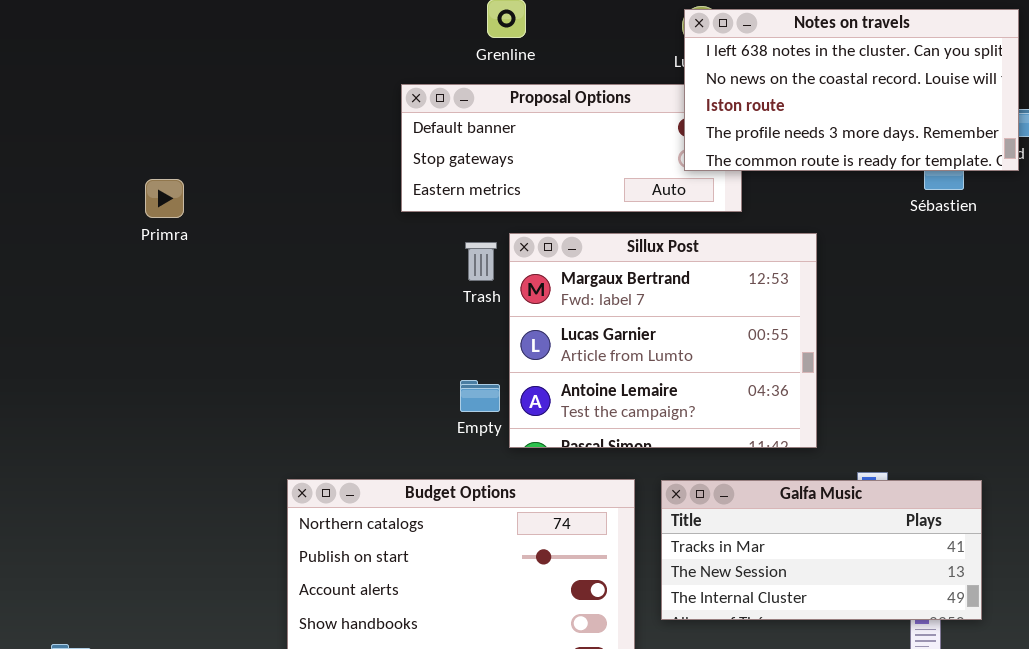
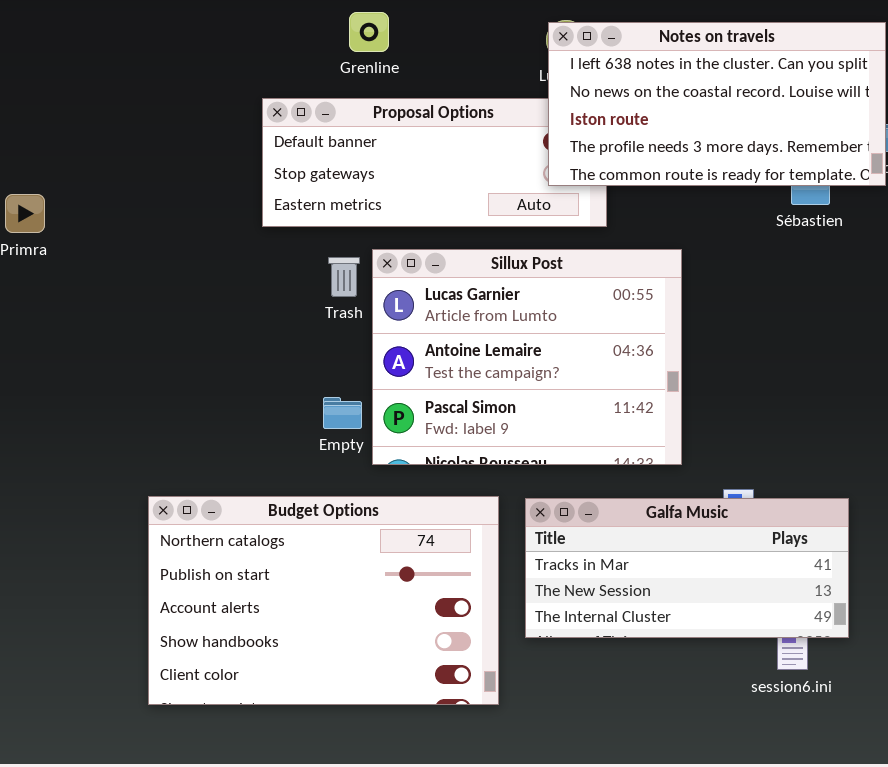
Sillux Post: [509,233,817,448] -> [372,249,682,465], scrolled down 1 row

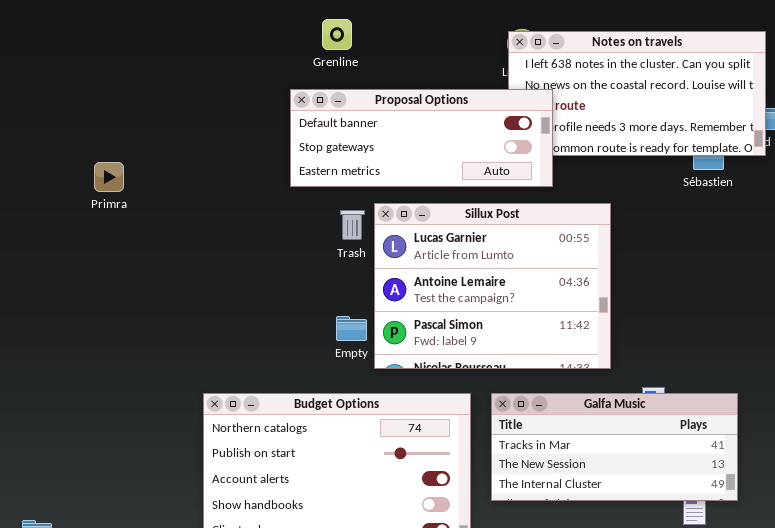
Grenline: [349,12,389,52] -> [322,19,352,50], moved
Proposal Options: [262,98,607,227] -> [290,89,553,187], raised

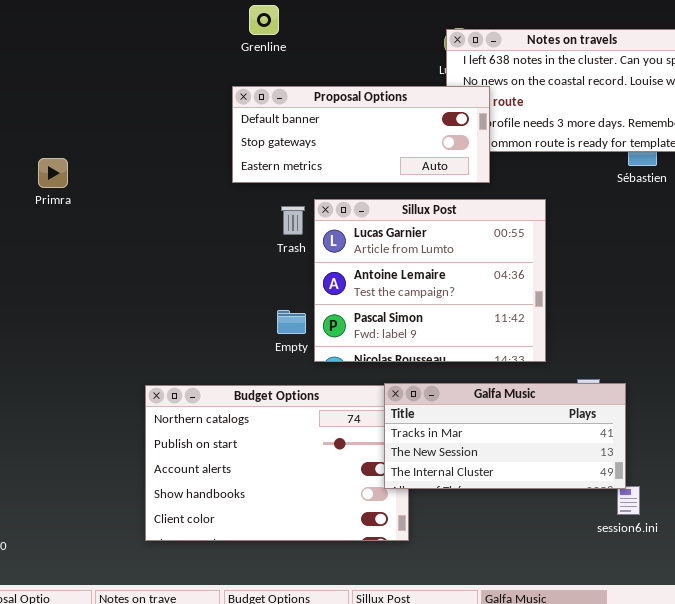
Grenline: [322,19,352,50] -> [249,5,279,35], moved
Galfa Music: [491,393,738,501] -> [384,383,626,489], moved

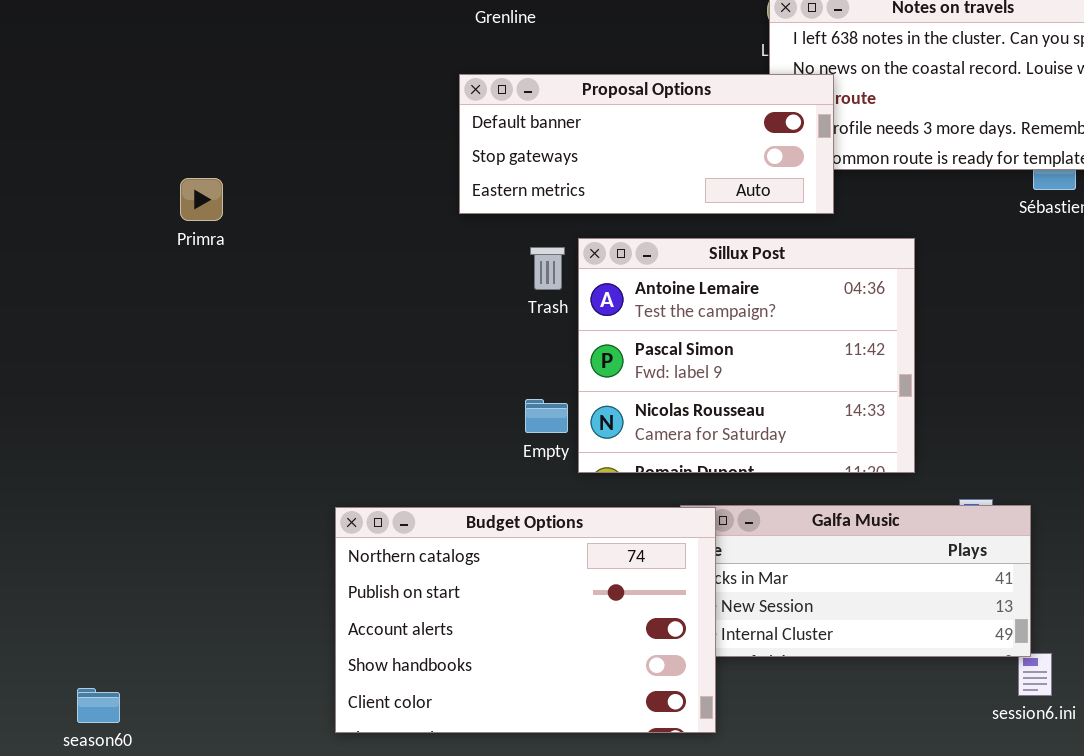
Sillux Post: [314,199,546,362] -> [578,238,915,473], scrolled down 1 row
Budget Options: [145,385,409,541] -> [335,507,716,733], raised

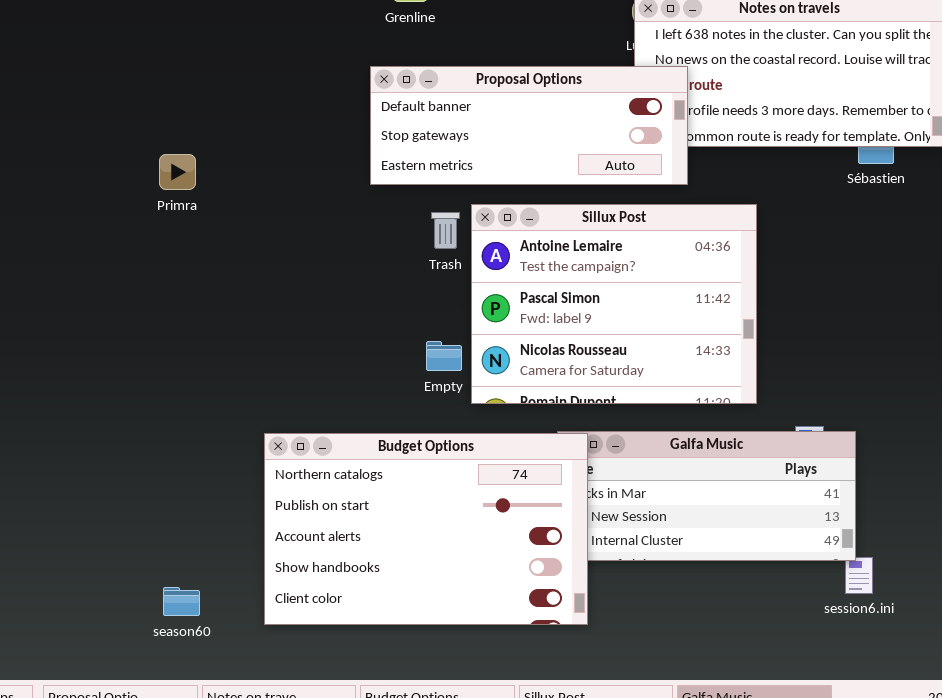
Primra: [180,178,223,221] -> [159,154,196,190], moved
season60: [77,688,120,723] -> [163,587,200,616], moved

